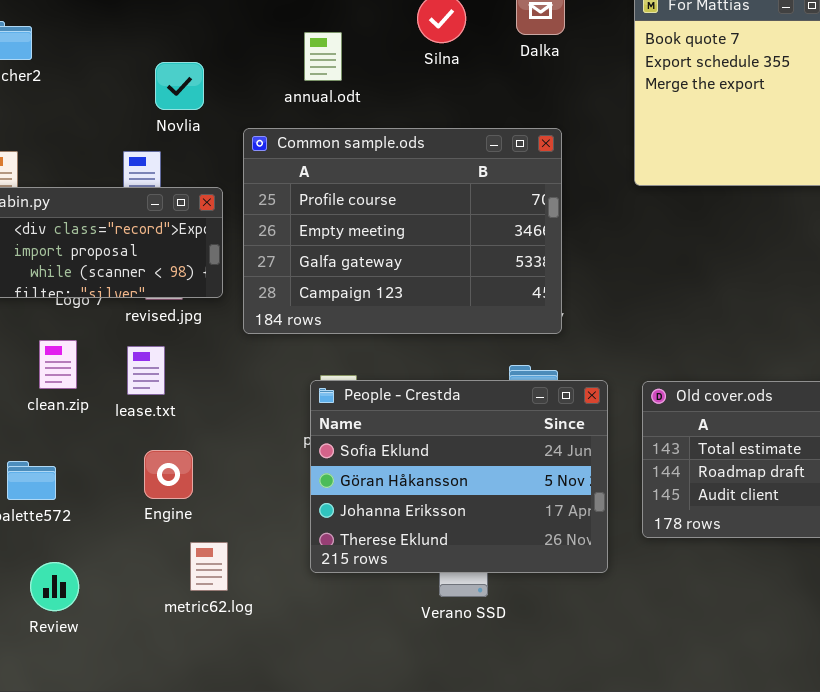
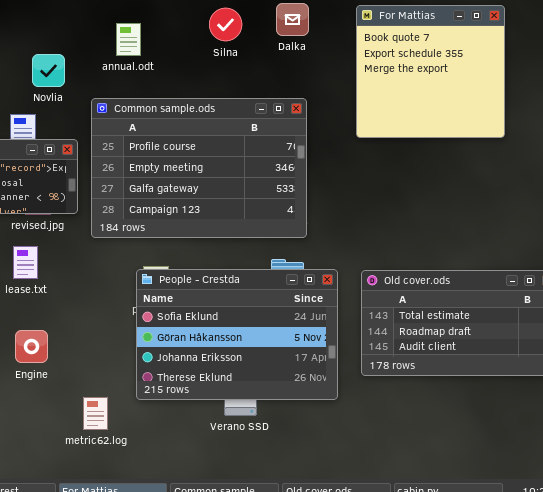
annual.odt: [304,32,342,81] -> [116,23,141,56], moved
Engine: [144,450,193,499] -> [15,330,48,363], moved
metric62.log: [190,542,228,591] -> [83,397,108,430], moved

